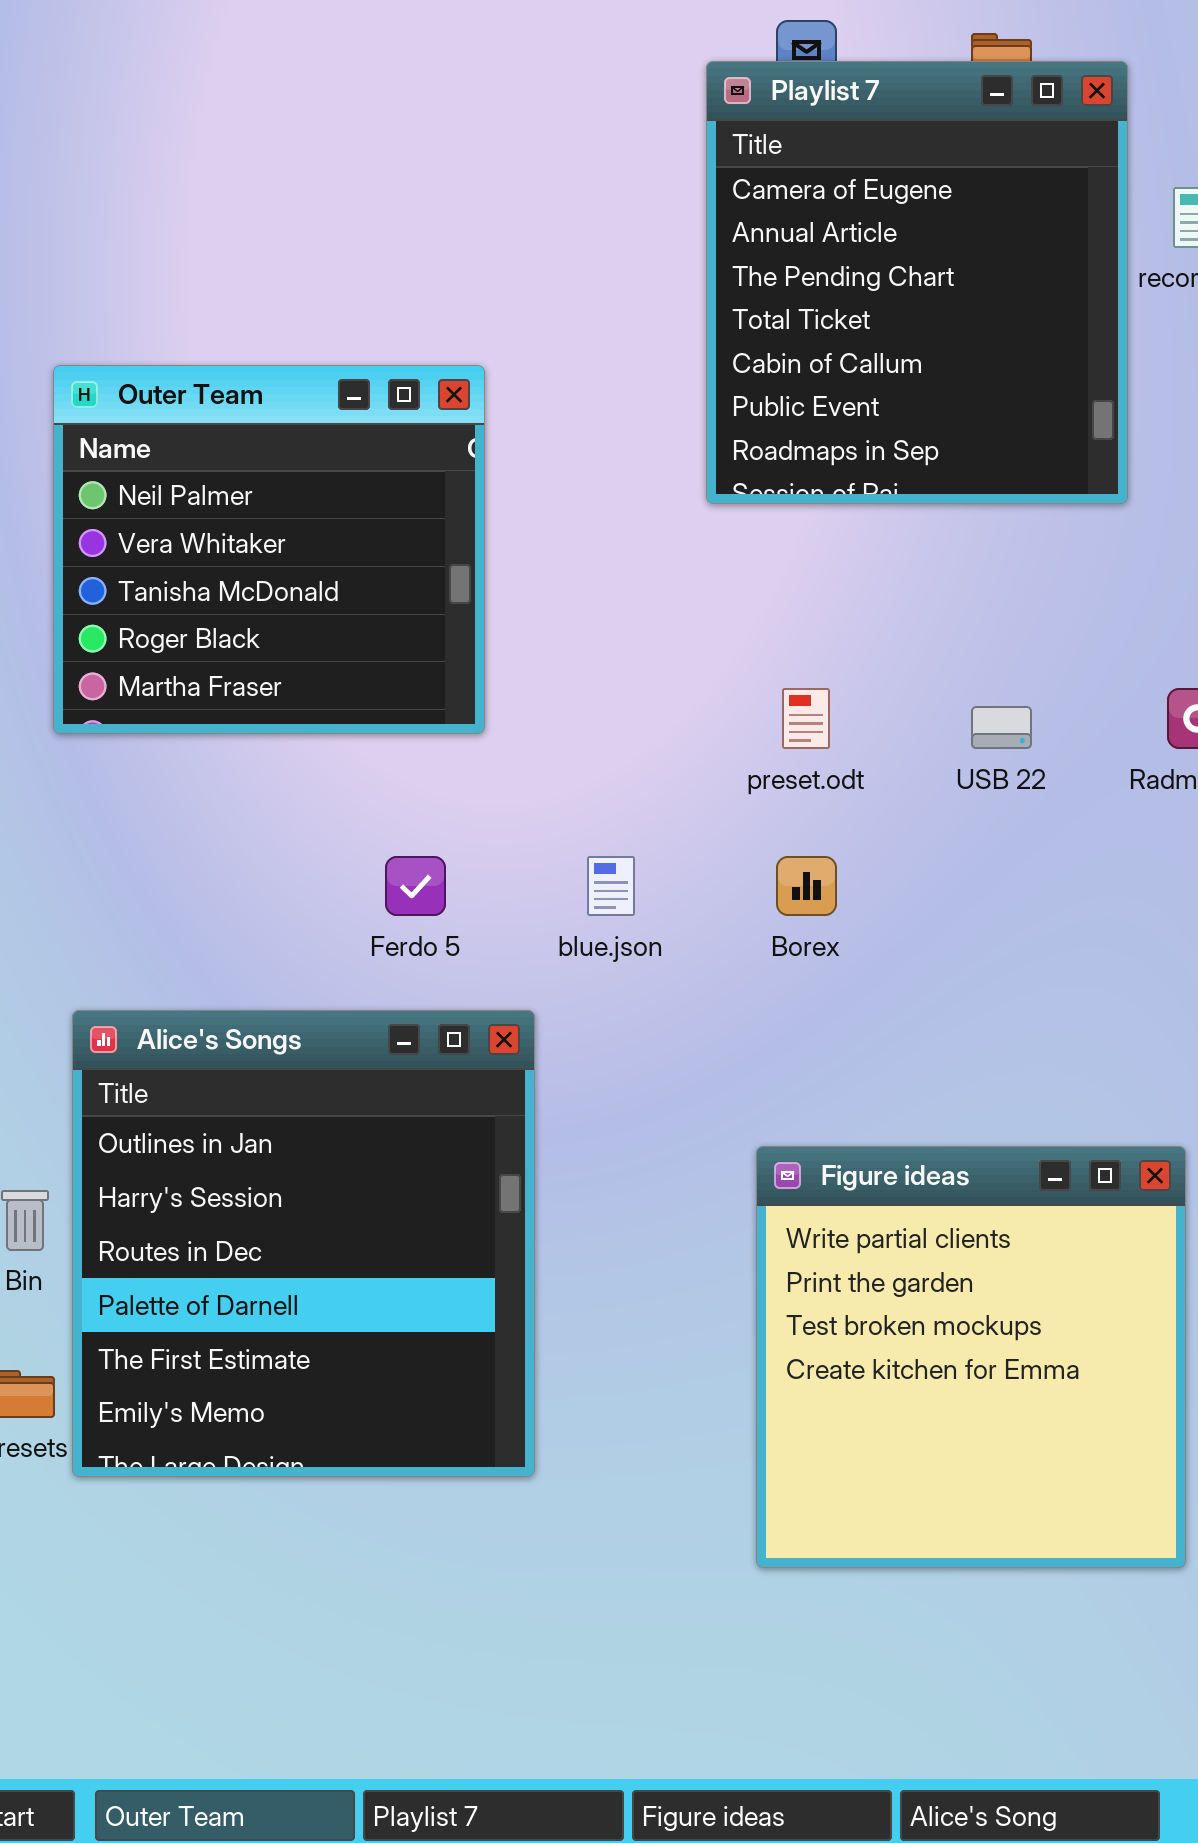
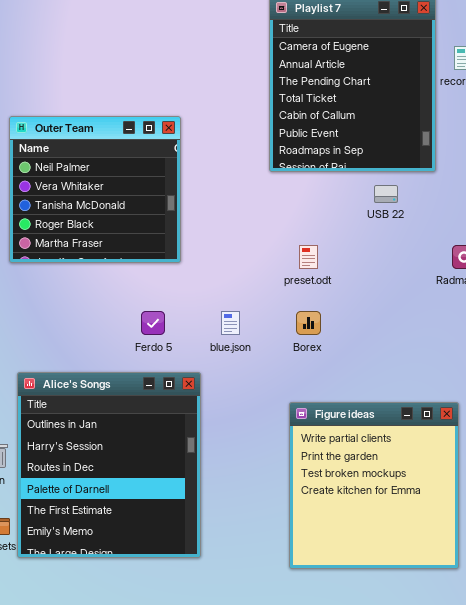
USB 22: [971,706,1032,749] -> [374,185,398,203], moved
Figure ideas: [756,1146,1186,1568] -> [289,402,459,569], moved

